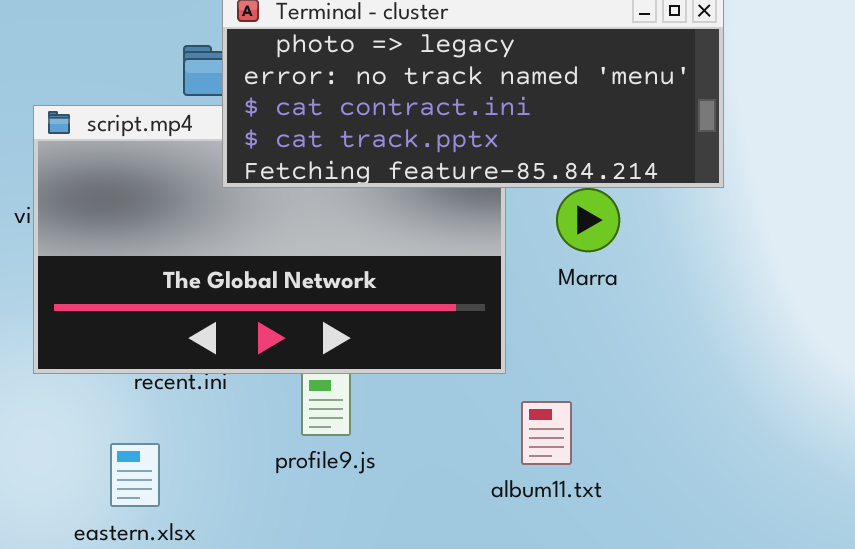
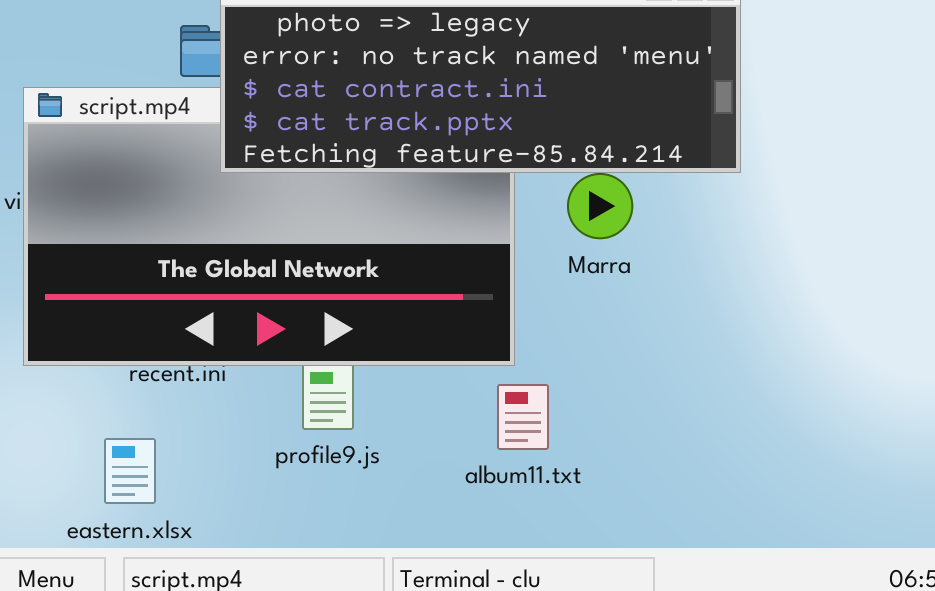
album11.txt: [521,401,572,465] -> [497,384,549,450], moved

